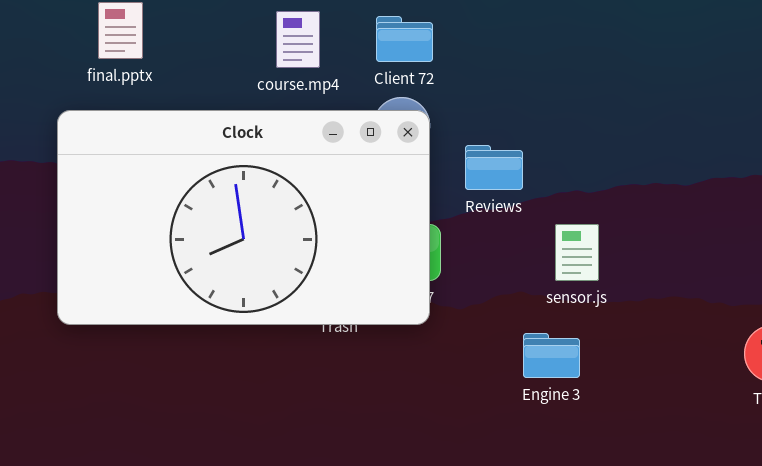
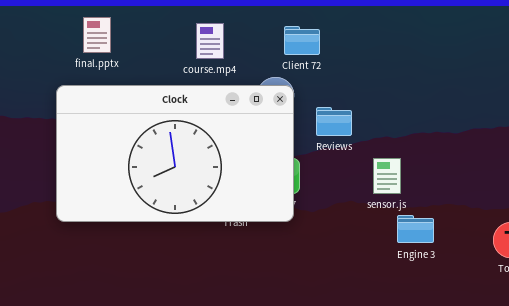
Client 72: [376,16,433,62] -> [284,26,320,55], moved
Engine 3: [523,333,580,378] -> [397,215,434,243], moved

